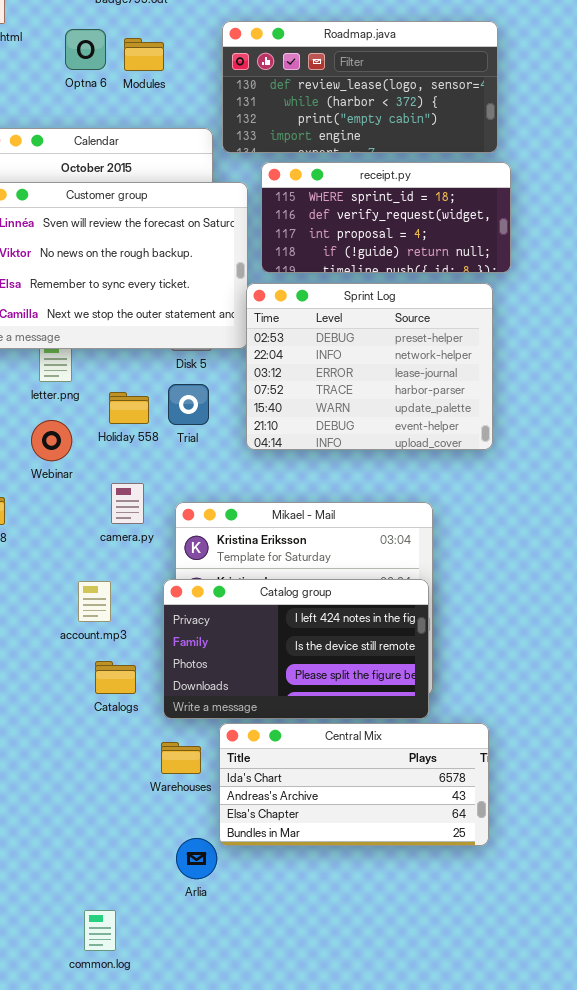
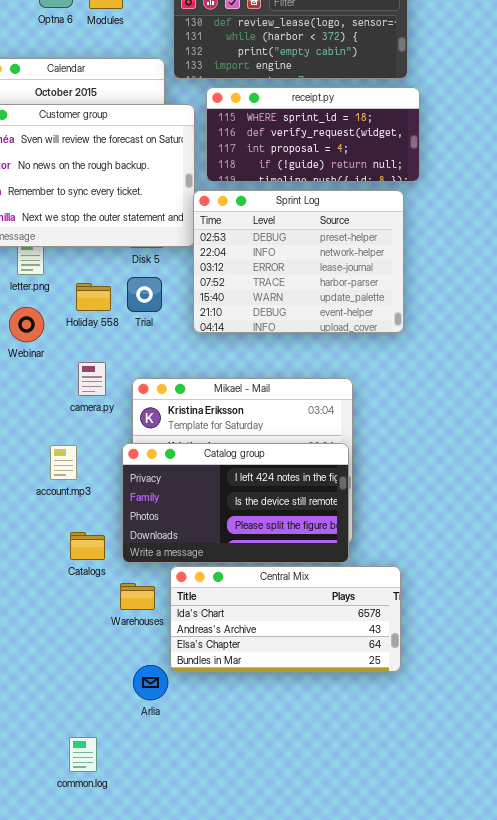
Catalogs: [95,661,136,694] -> [70,532,105,560], moved
common.log: [84,910,116,951] -> [69,737,97,772], moved

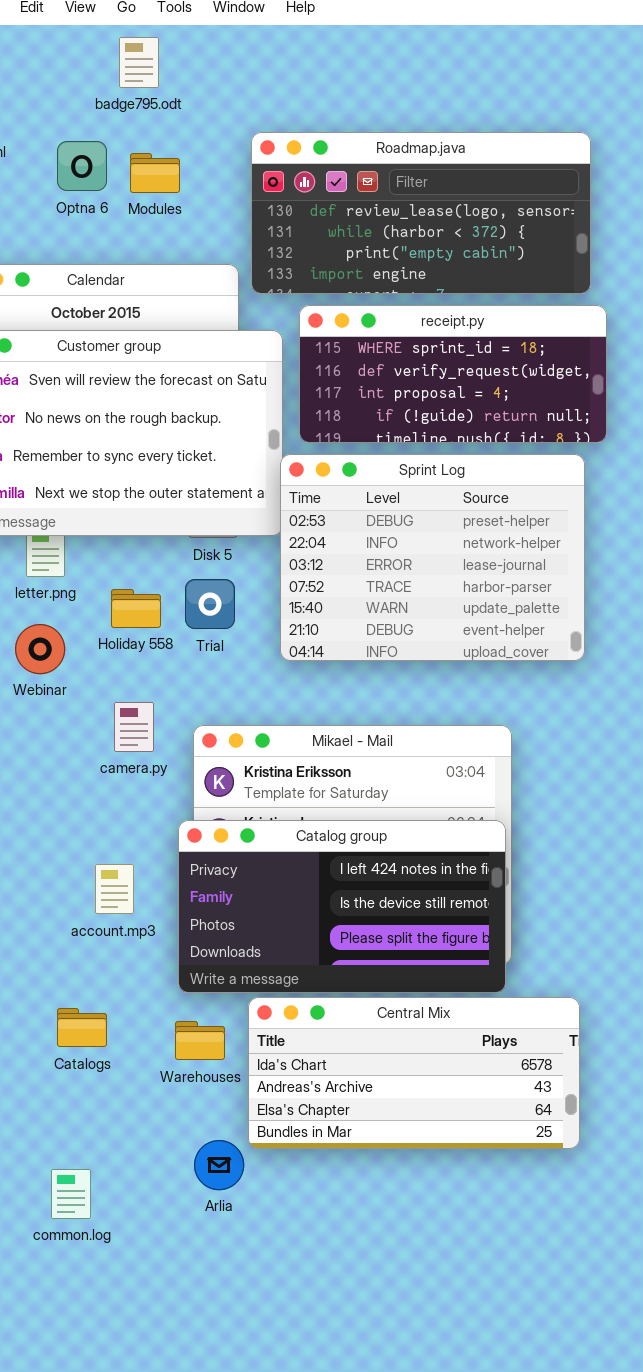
account.mp3: [50,445,77,480] -> [95,864,134,914], moved
Catalogs: [70,532,105,560] -> [57,1008,107,1047], moved
common.log: [69,737,97,772] -> [51,1169,91,1219], moved

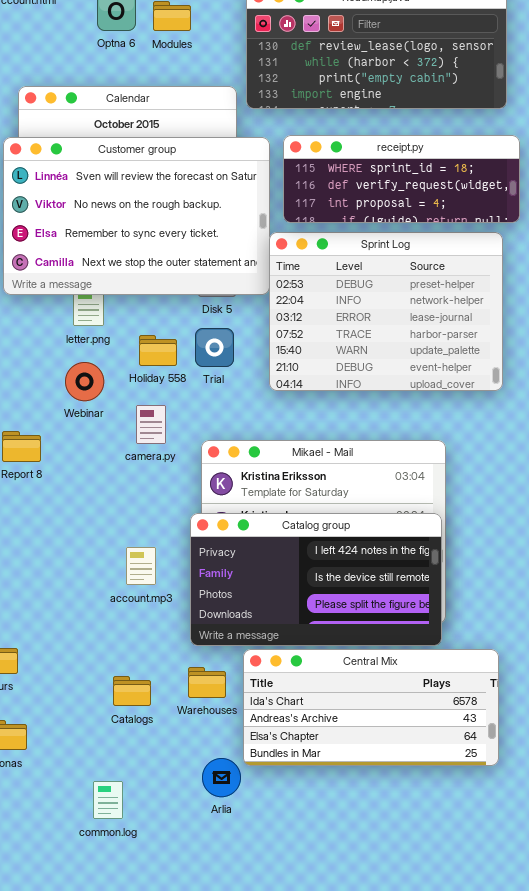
receipt.py: [299,305,607,443] -> [283,135,520,223], resized
camera.py: [114,702,154,752] -> [136,405,166,444], moved
Catalogs: [57,1008,107,1047] -> [113,676,151,706], moved

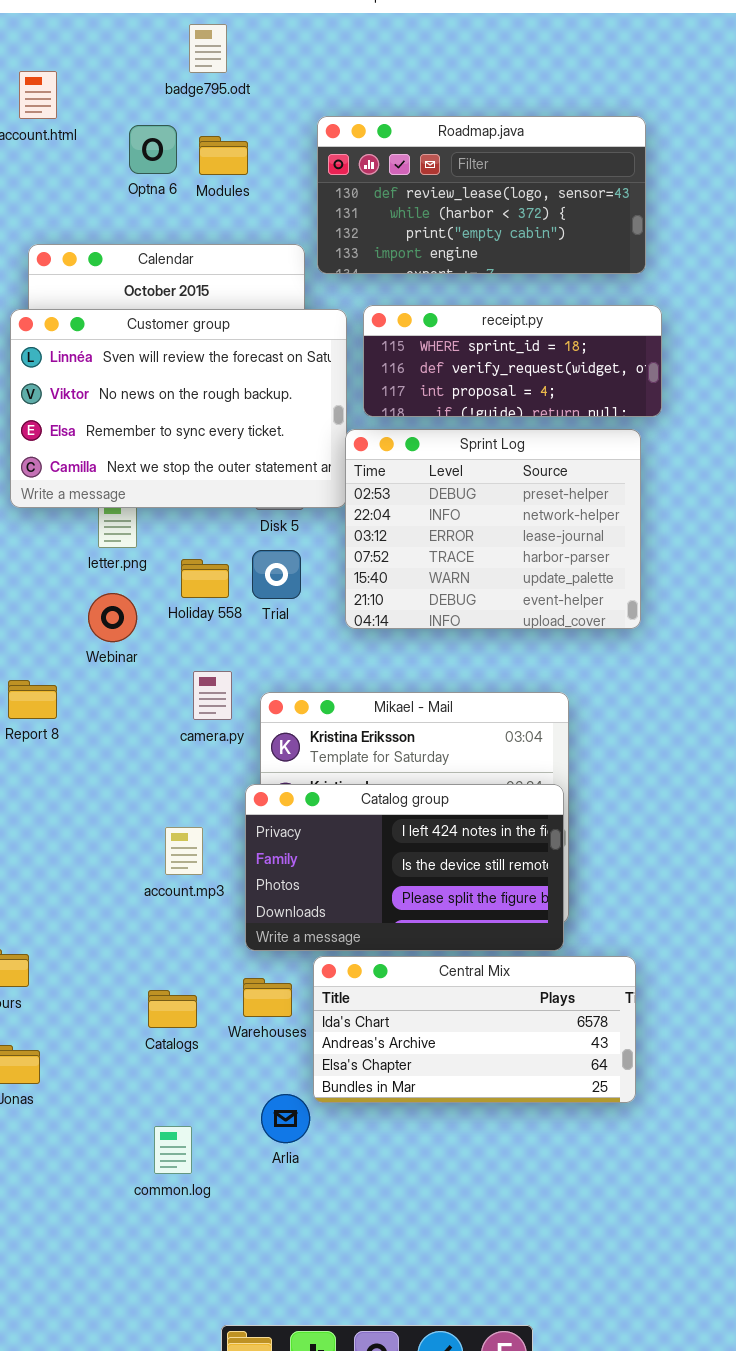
camera.py: [136,405,166,444] -> [193,671,232,720], moved
common.log: [93,781,123,819] -> [154,1126,192,1174], moved

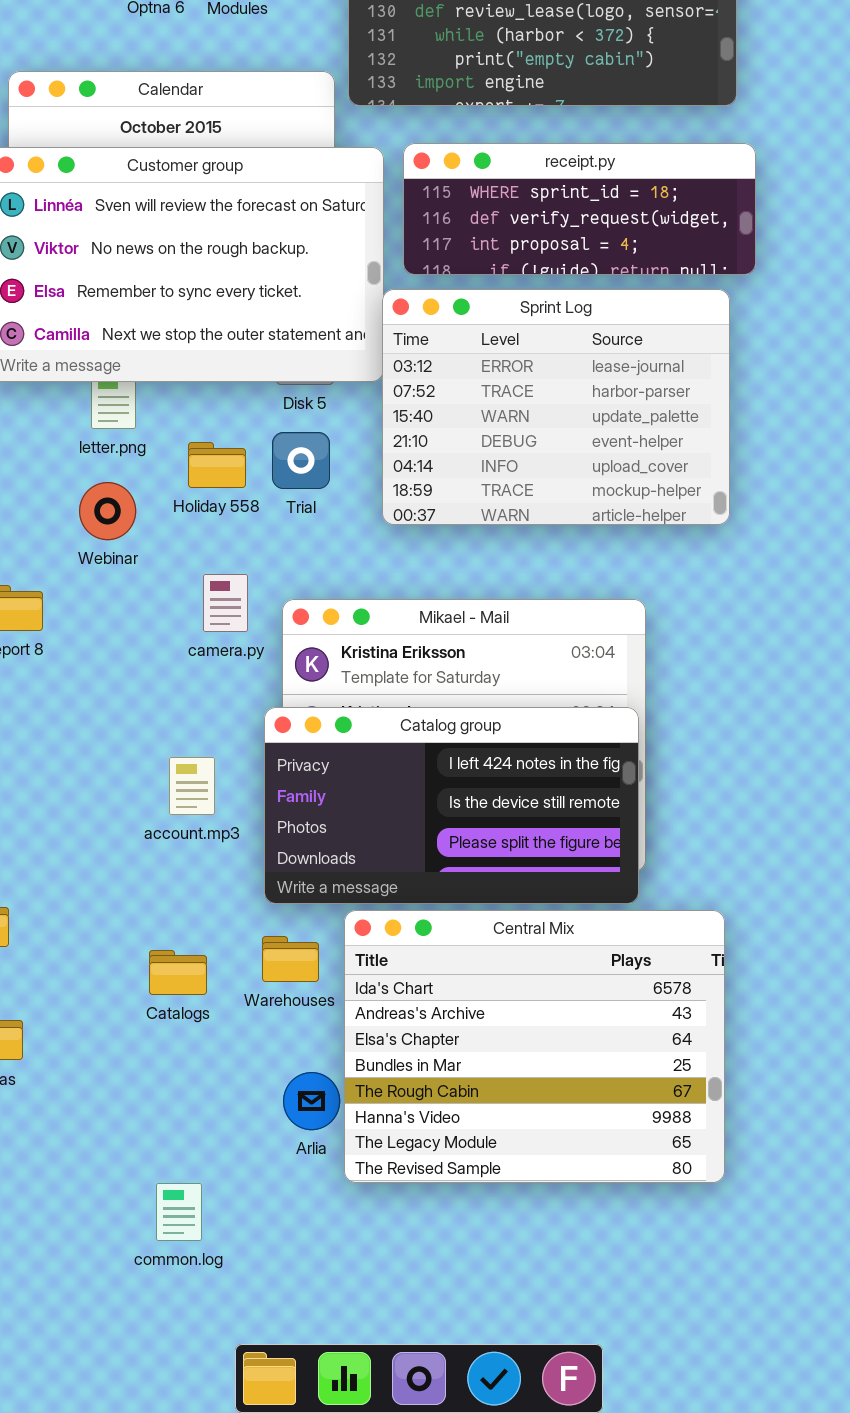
Sprint Log: [345,429,641,629] -> [382,289,730,525], scrolled down 2 rows
Central Mix: [313,956,636,1103] -> [344,910,725,1183], resized
common.log: [154,1126,192,1174] -> [156,1183,202,1241], moved

